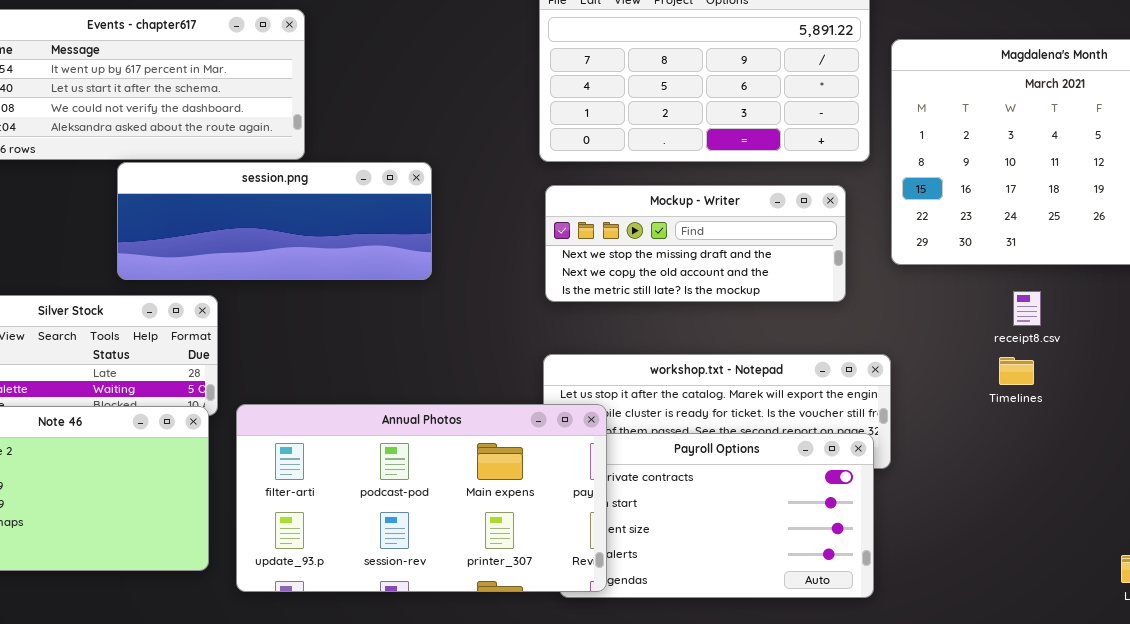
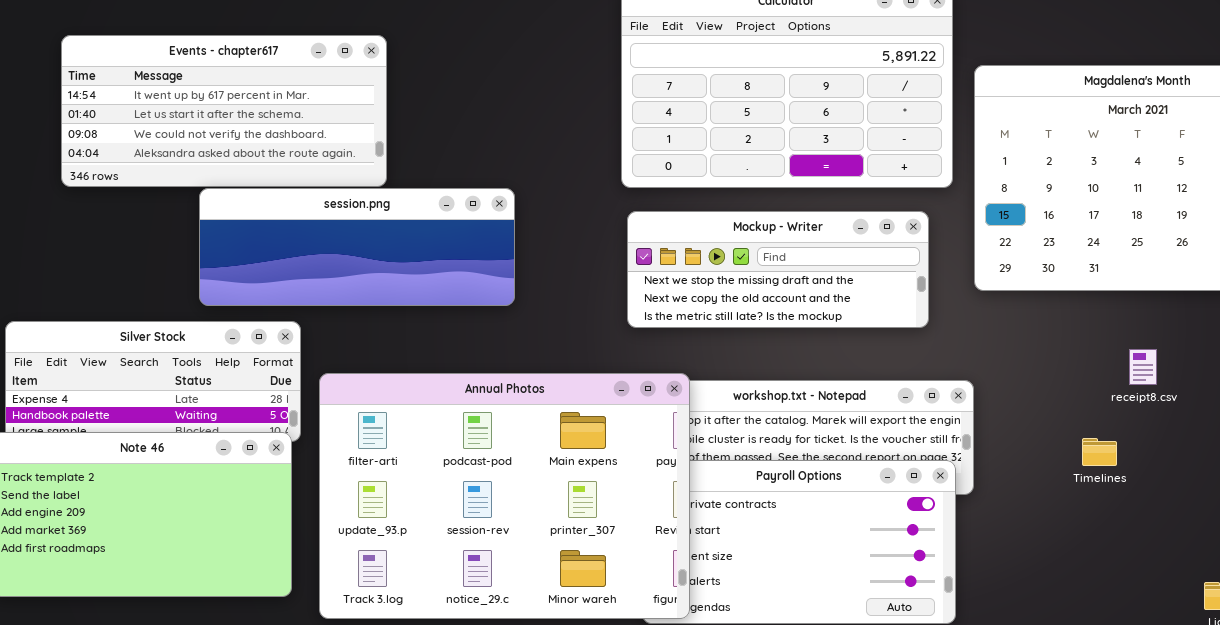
receipt8.csv: [1013,291,1041,326] -> [1129,349,1157,385], moved
Timelines: [999,357,1034,385] -> [1082,438,1117,466], moved
Annual Photos: [236,404,607,592] -> [319,373,690,619], resized

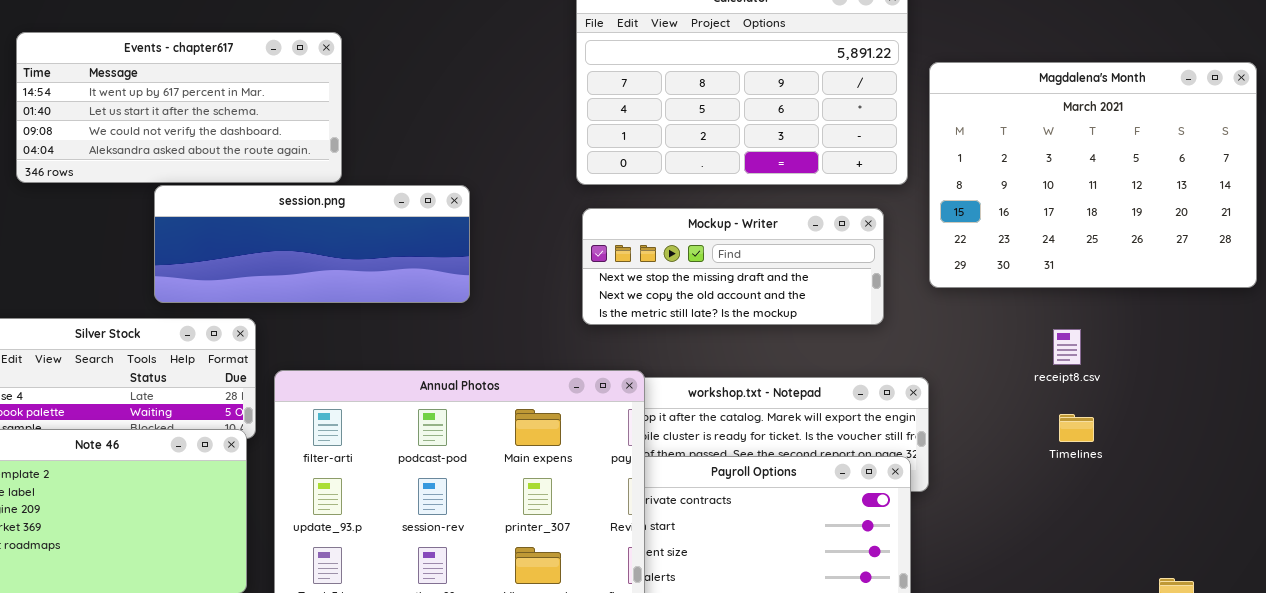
receipt8.csv: [1129,349,1157,385] -> [1053,329,1081,365], moved
Timelines: [1082,438,1117,466] -> [1059,414,1094,442], moved

